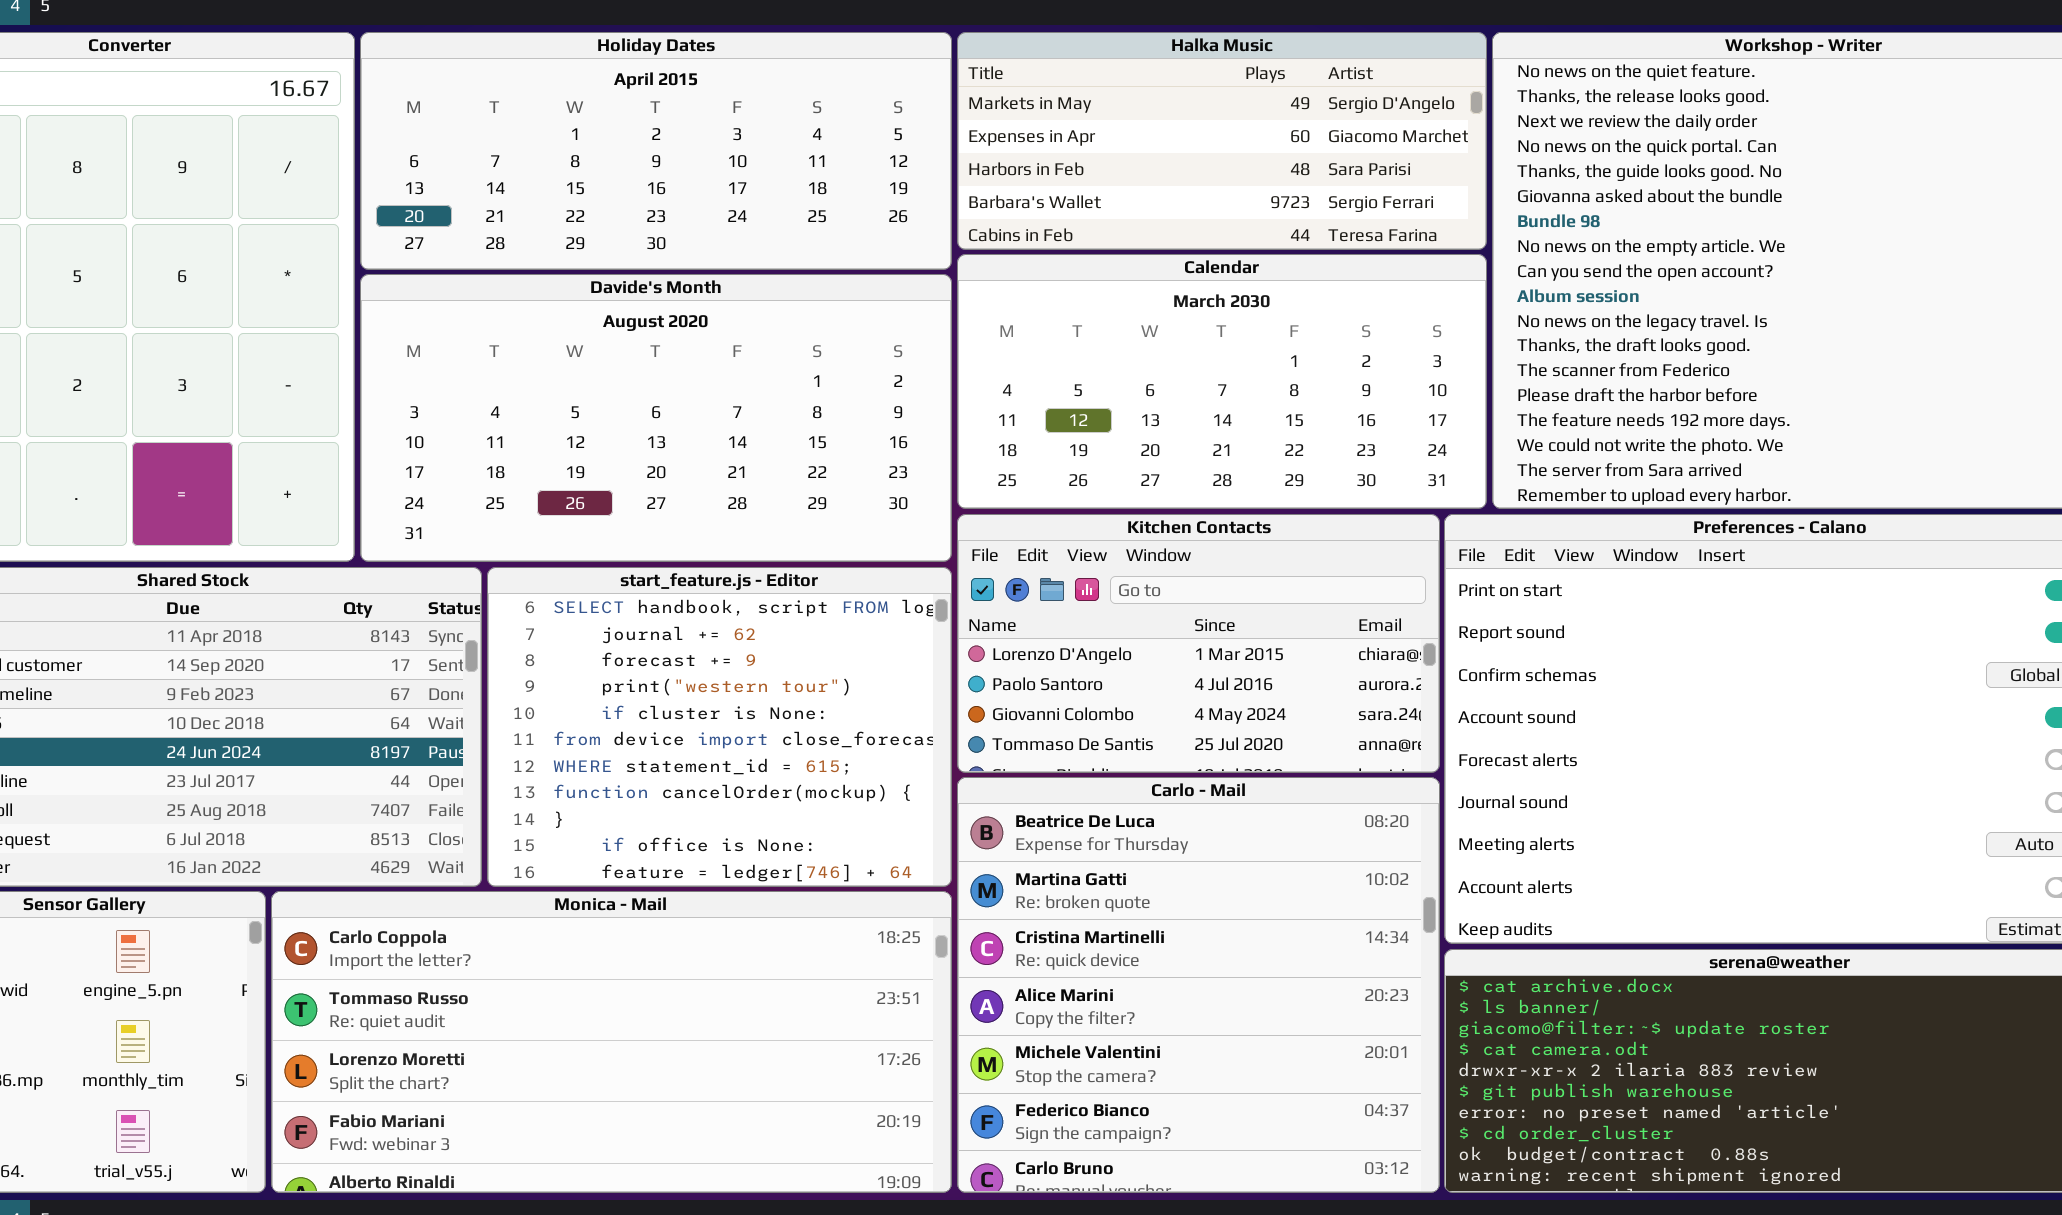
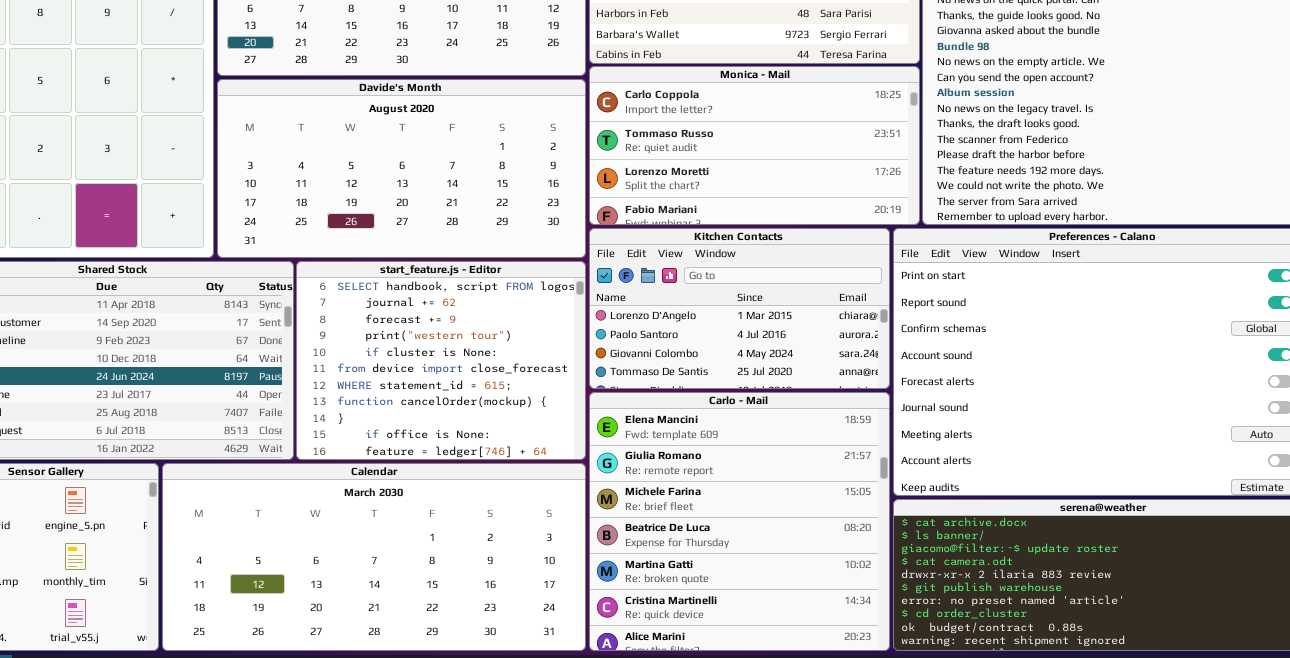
Calendar: [957,254,1487,509] -> [162,463,586,651], moved, resized
Carlo - Mail: [957,777,1440,1193] -> [589,392,890,651], scrolled up 3 rows
Monica - Mail: [271,891,952,1193] -> [589,66,920,225], moved, resized

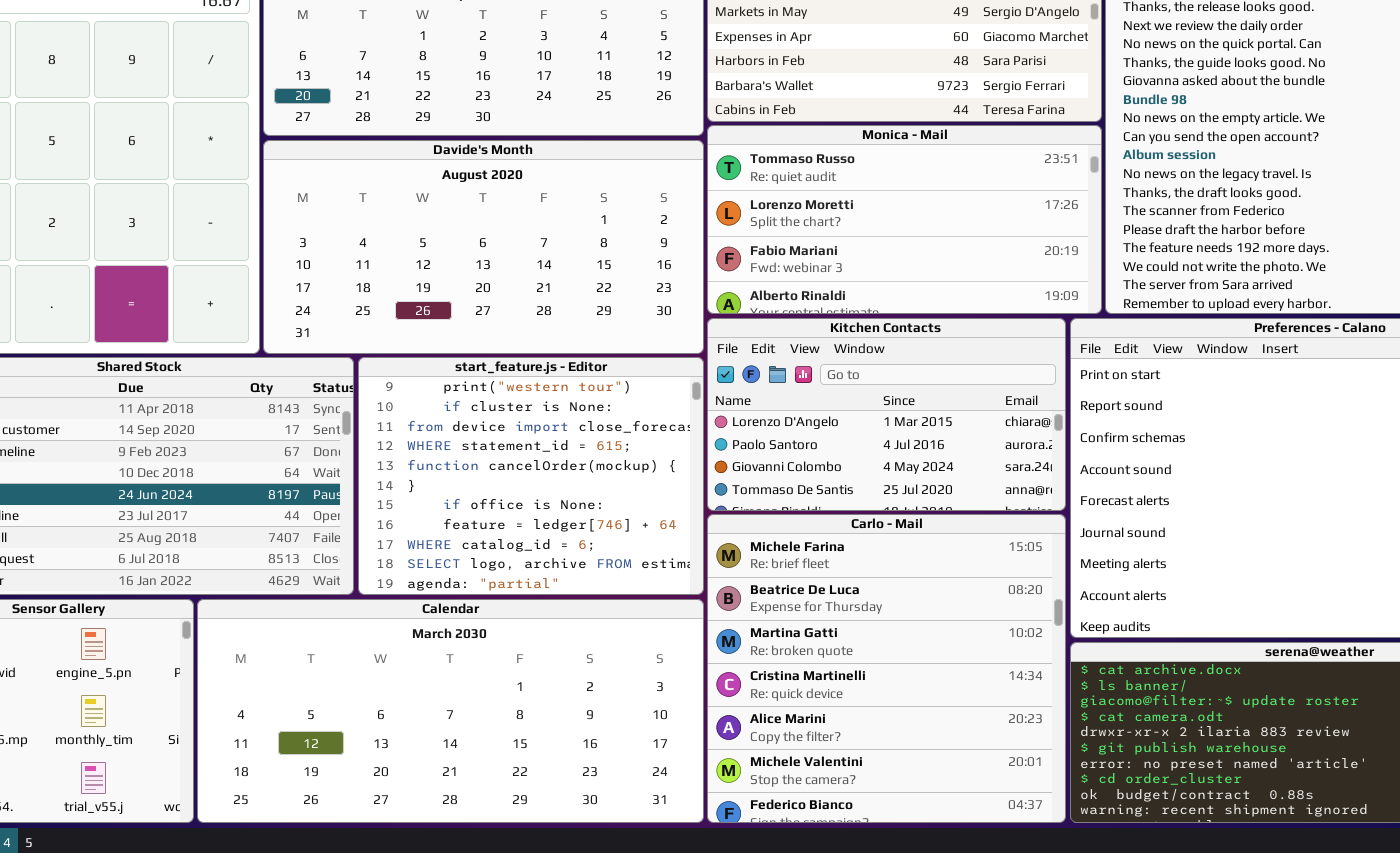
Monica - Mail: [589,66,920,225] -> [707,125,1102,314], scrolled down 1 row
start_feature.js - Editor: [296,261,586,460] -> [358,357,704,595], scrolled down 3 rows
Carlo - Mail: [589,392,890,651] -> [707,514,1066,823], scrolled down 2 rows

